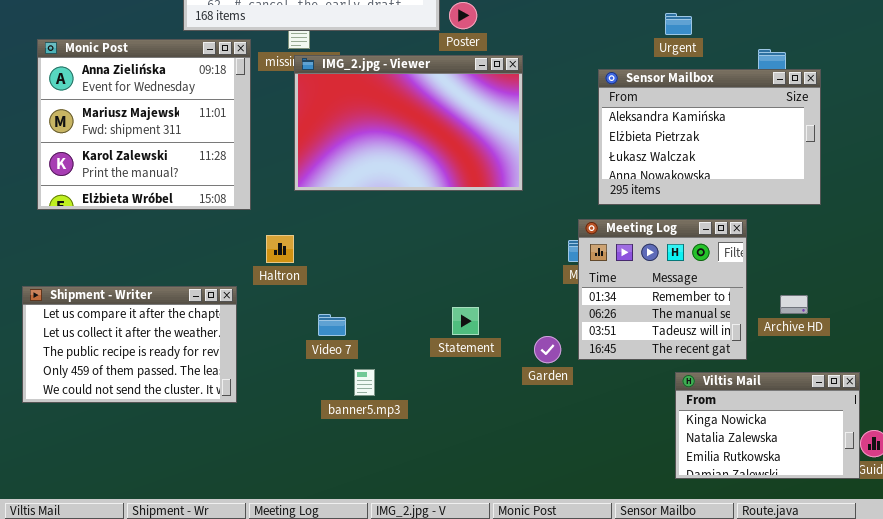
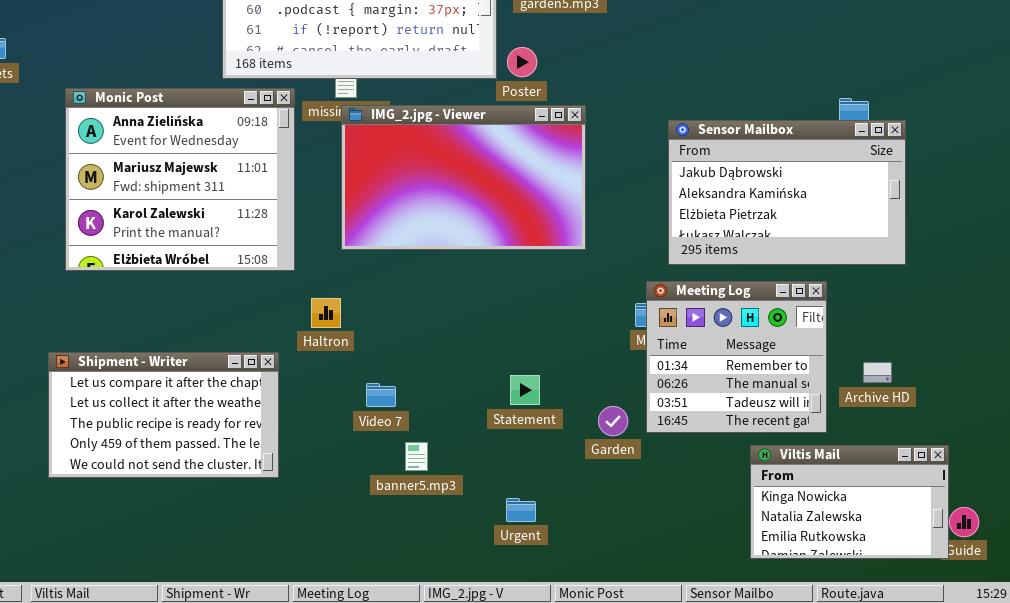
Urgent: [665,13,692,35] -> [506,498,536,522], moved
Sensor Mailbox: [598,69,821,205] -> [668,120,906,265], scrolled up 1 row

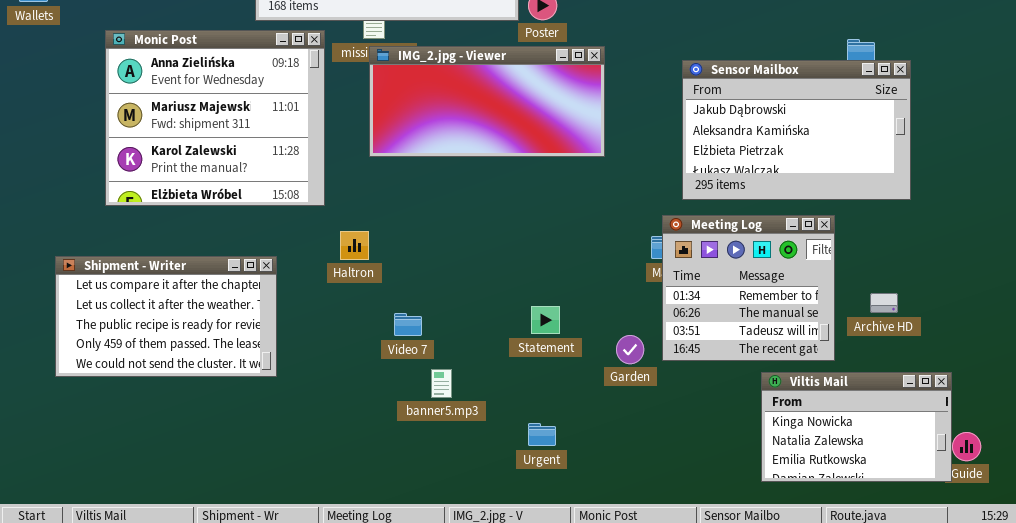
IMG_2.jpg - Viewer: [341,105,586,250] -> [369,46,605,157], resized
Shipment - Writer: [48,352,279,478] -> [55,256,277,377], moved

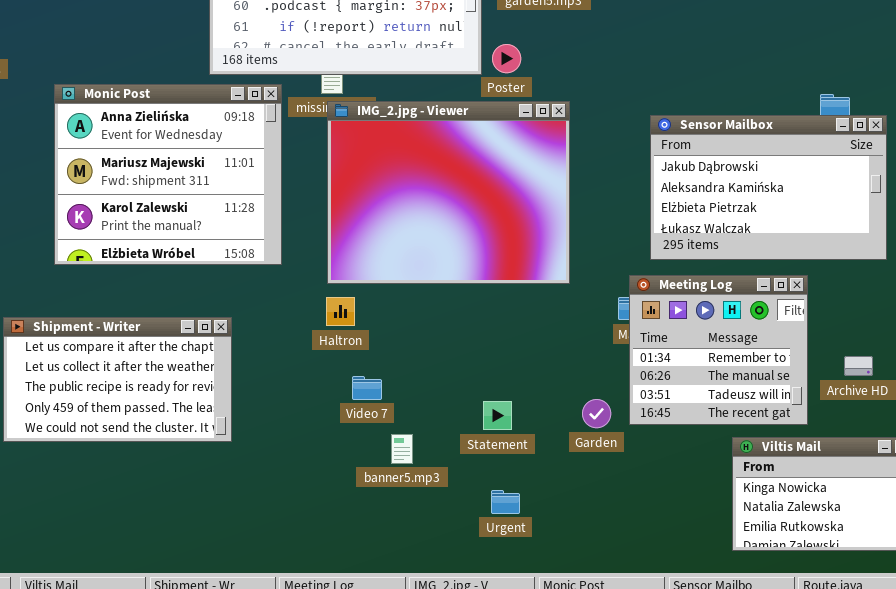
IMG_2.jpg - Viewer: [369,46,605,157] -> [327,101,570,284], resized
Haltron: [340,231,369,260] -> [326,297,355,326], moved
Statement: [531,306,560,334] -> [483,401,512,430], moved

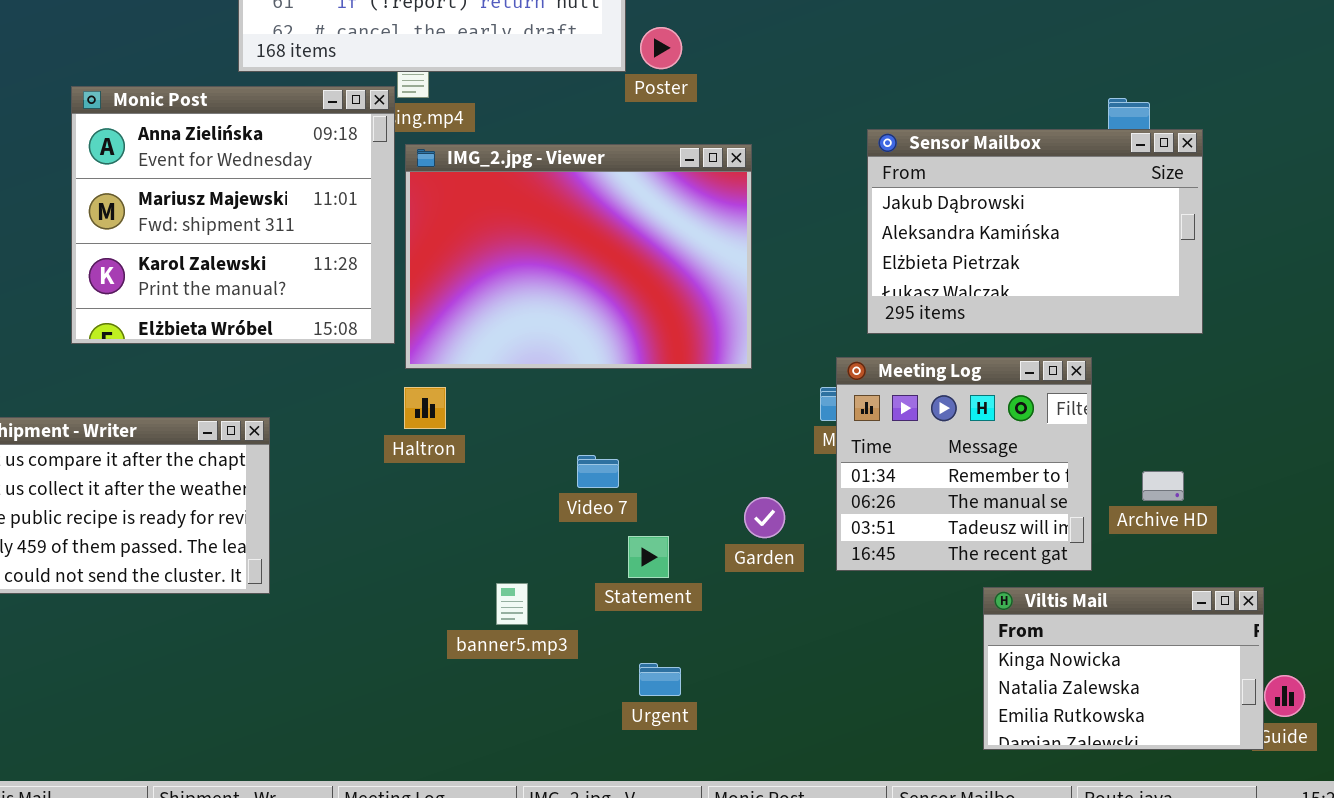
Monic Post: [54,84,282,265] -> [71,86,395,344], moved
IMG_2.jpg - Viewer: [327,101,570,284] -> [405,144,752,369], resized
Video 7: [352,376,382,400] -> [577,455,619,488], moved
Garden: [582,399,611,428] -> [744,497,785,538], moved

